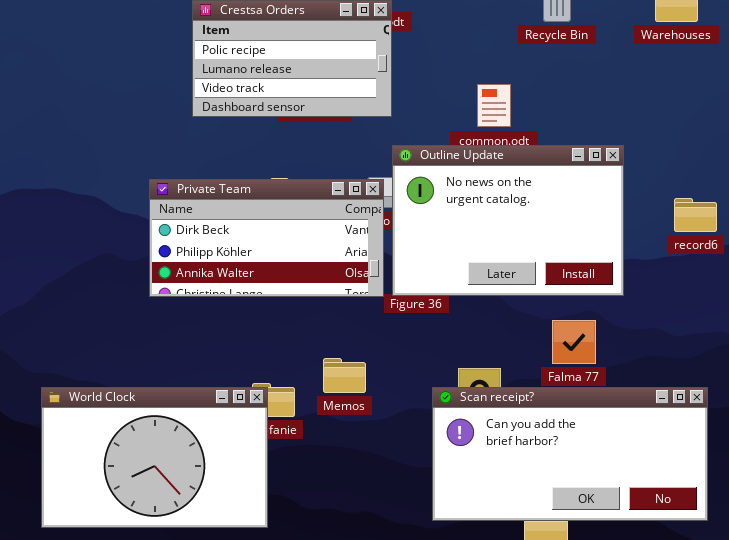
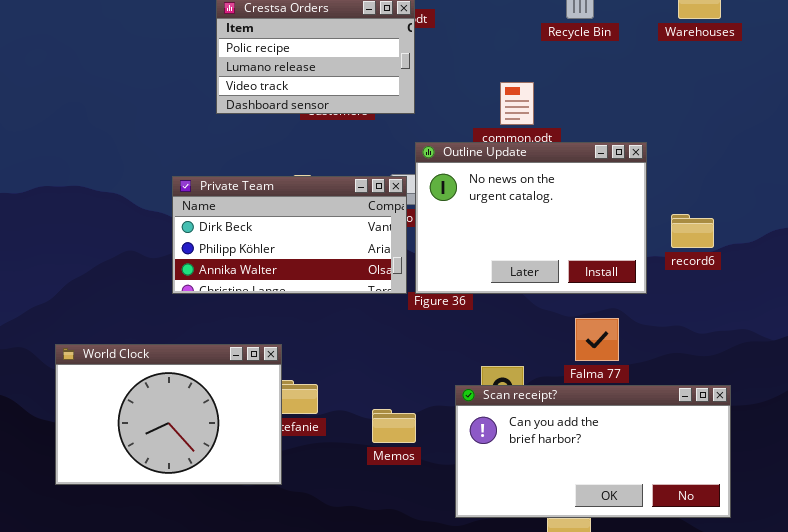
record6: [674,198,717,232] -> [671,214,714,248], moved
Memos: [323,358,366,393] -> [372,409,416,443], moved
World Clock: [41,387,268,528] -> [55,344,282,485], moved

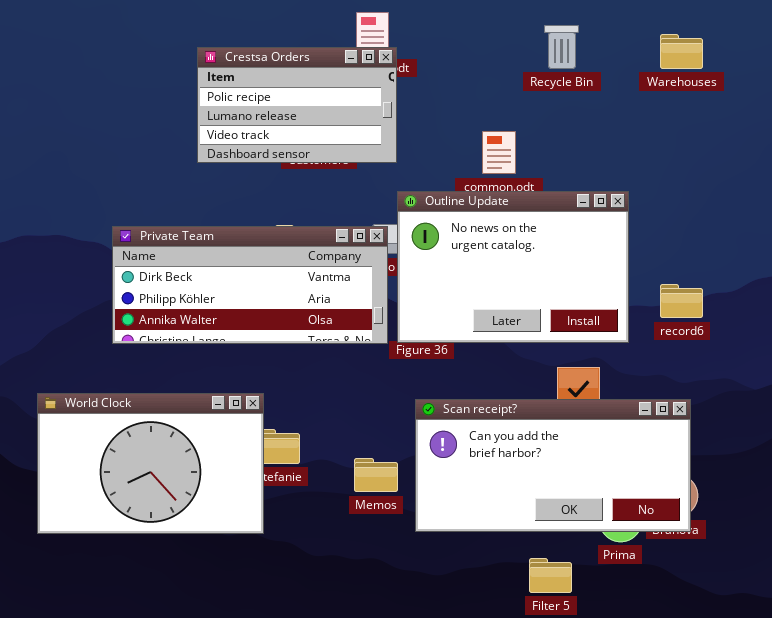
Private Team: [172,176,407,294] -> [112,226,388,344], resized
record6: [671,214,714,248] -> [660,284,703,318], moved
Scan receipt?: [455,385,731,518] -> [415,399,691,532], moved

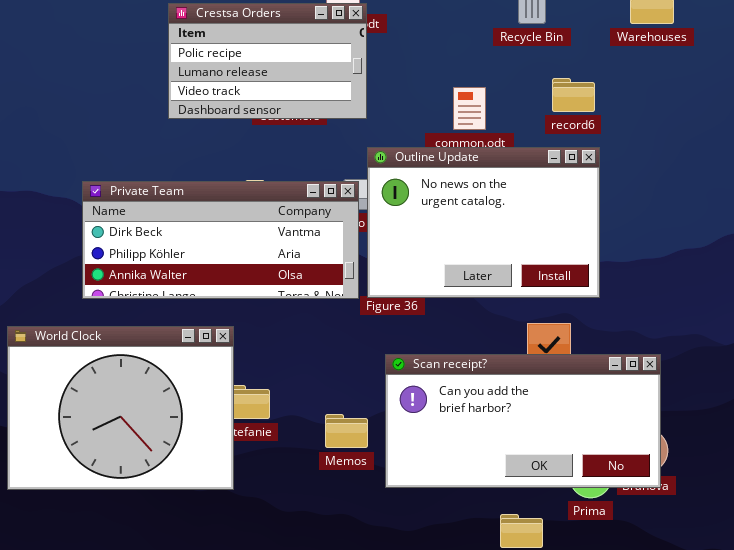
record6: [660,284,703,318] -> [552,78,595,112], moved
World Clock: [37,393,264,534] -> [7,326,234,490], resized

